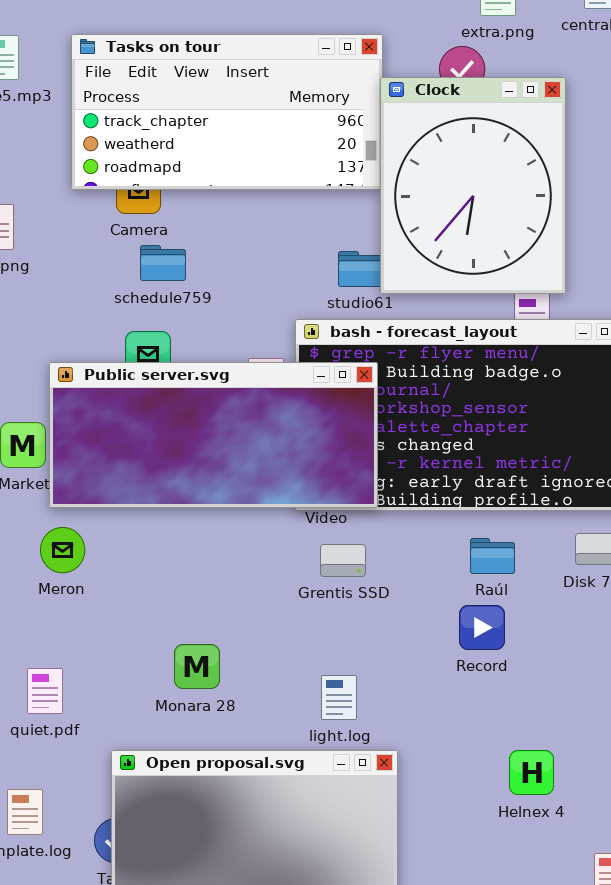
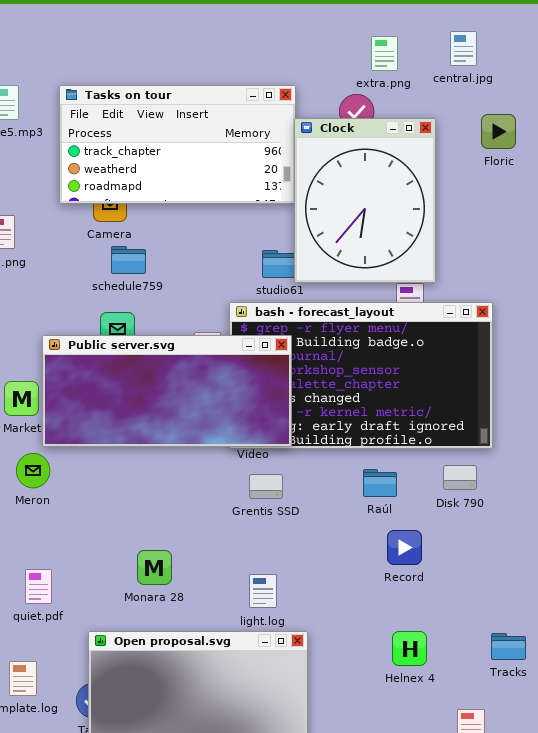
Meron: [40,527,85,573] -> [16,453,50,488], moved
Record: [459,605,505,650] -> [387,530,422,565], moved

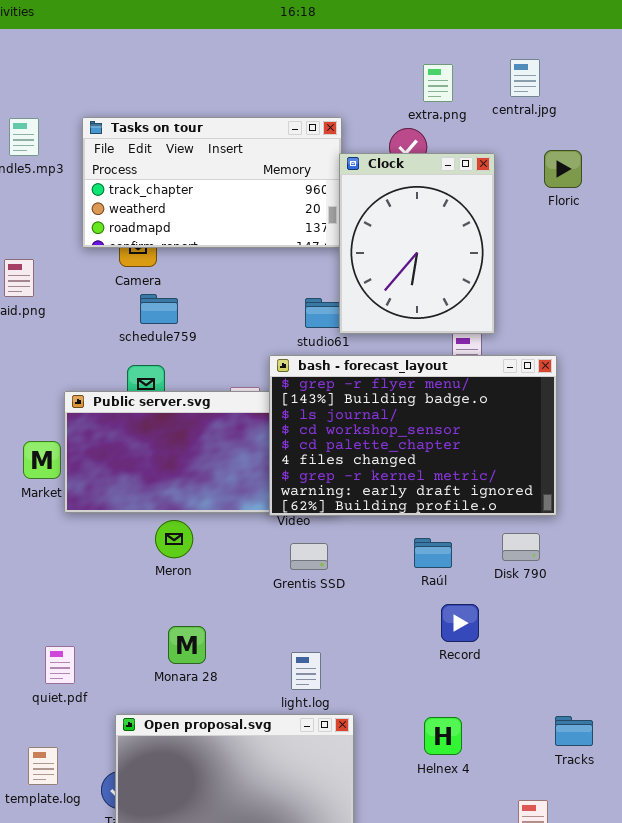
bash - forecast_layout: [229,302,493,449] -> [269,355,557,516], raised
Meron: [16,453,50,488] -> [155,520,193,558], moved
Helnex 4: [392,631,427,666] -> [424,717,462,755], moved

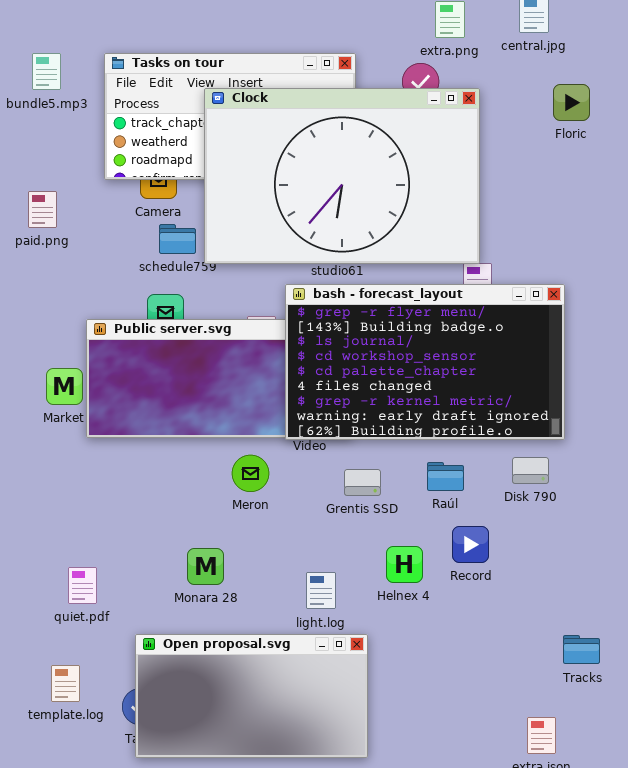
Clock: [339,153,495,334] -> [204,88,480,264], moved, resized
Meron: [155,520,193,558] -> [232,455,269,492], moved
Grentis SSD: [290,543,328,570] -> [344,469,381,496], moved
Helnex 4: [424,717,462,755] -> [386,546,423,583], moved

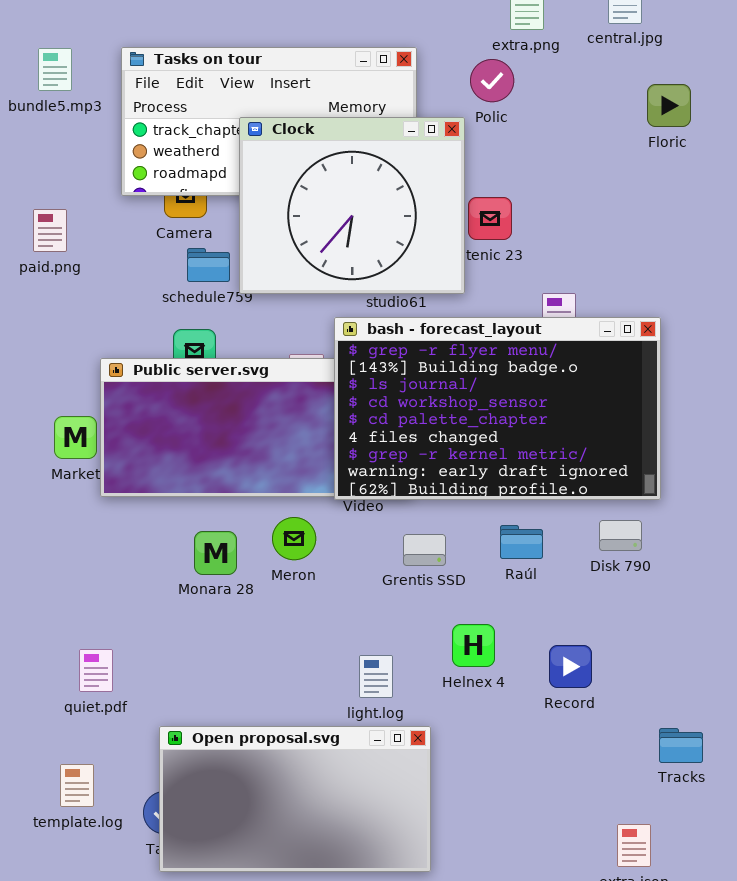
Clock: [204,88,480,264] -> [239,117,465,294], resized
Record: [452,526,489,563] -> [549,645,592,688], moved
Monara 28: [187,548,224,585] -> [194,531,237,575], moved

